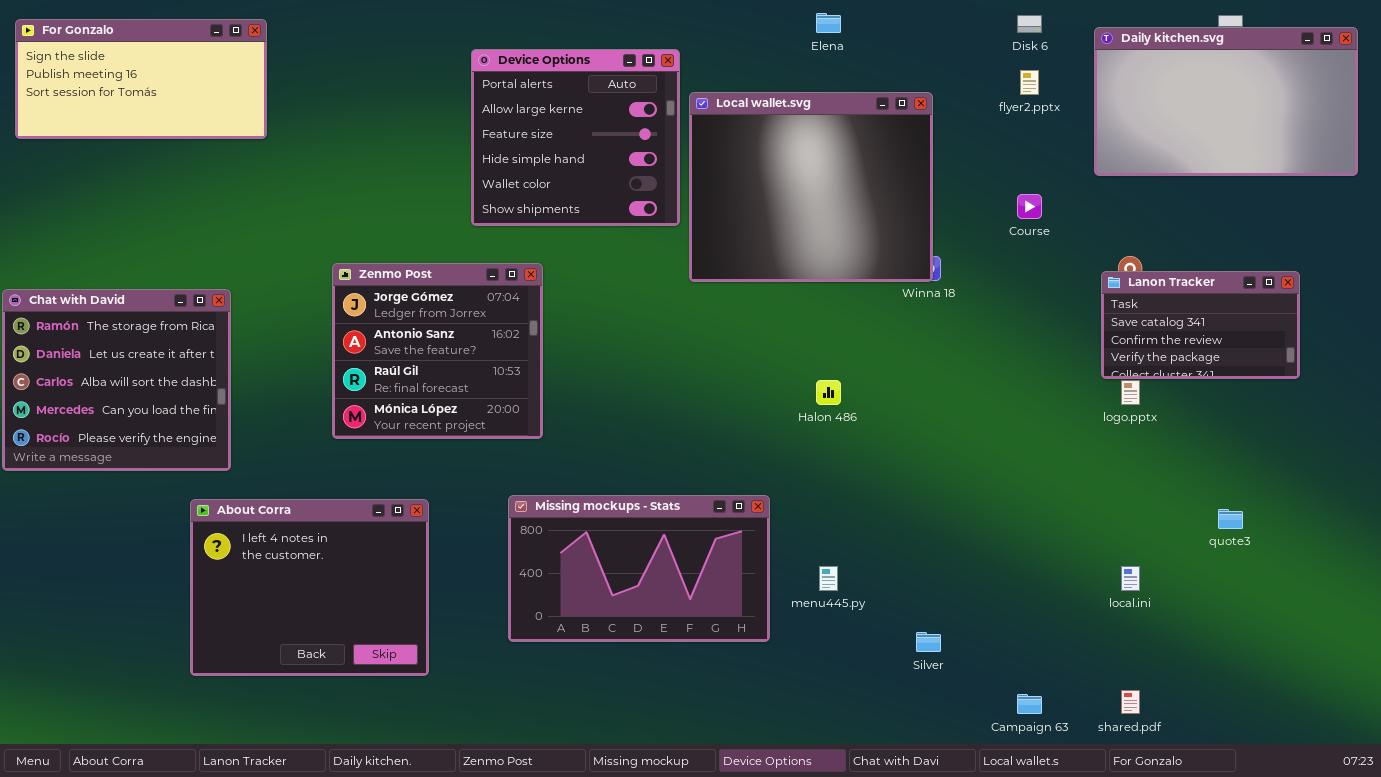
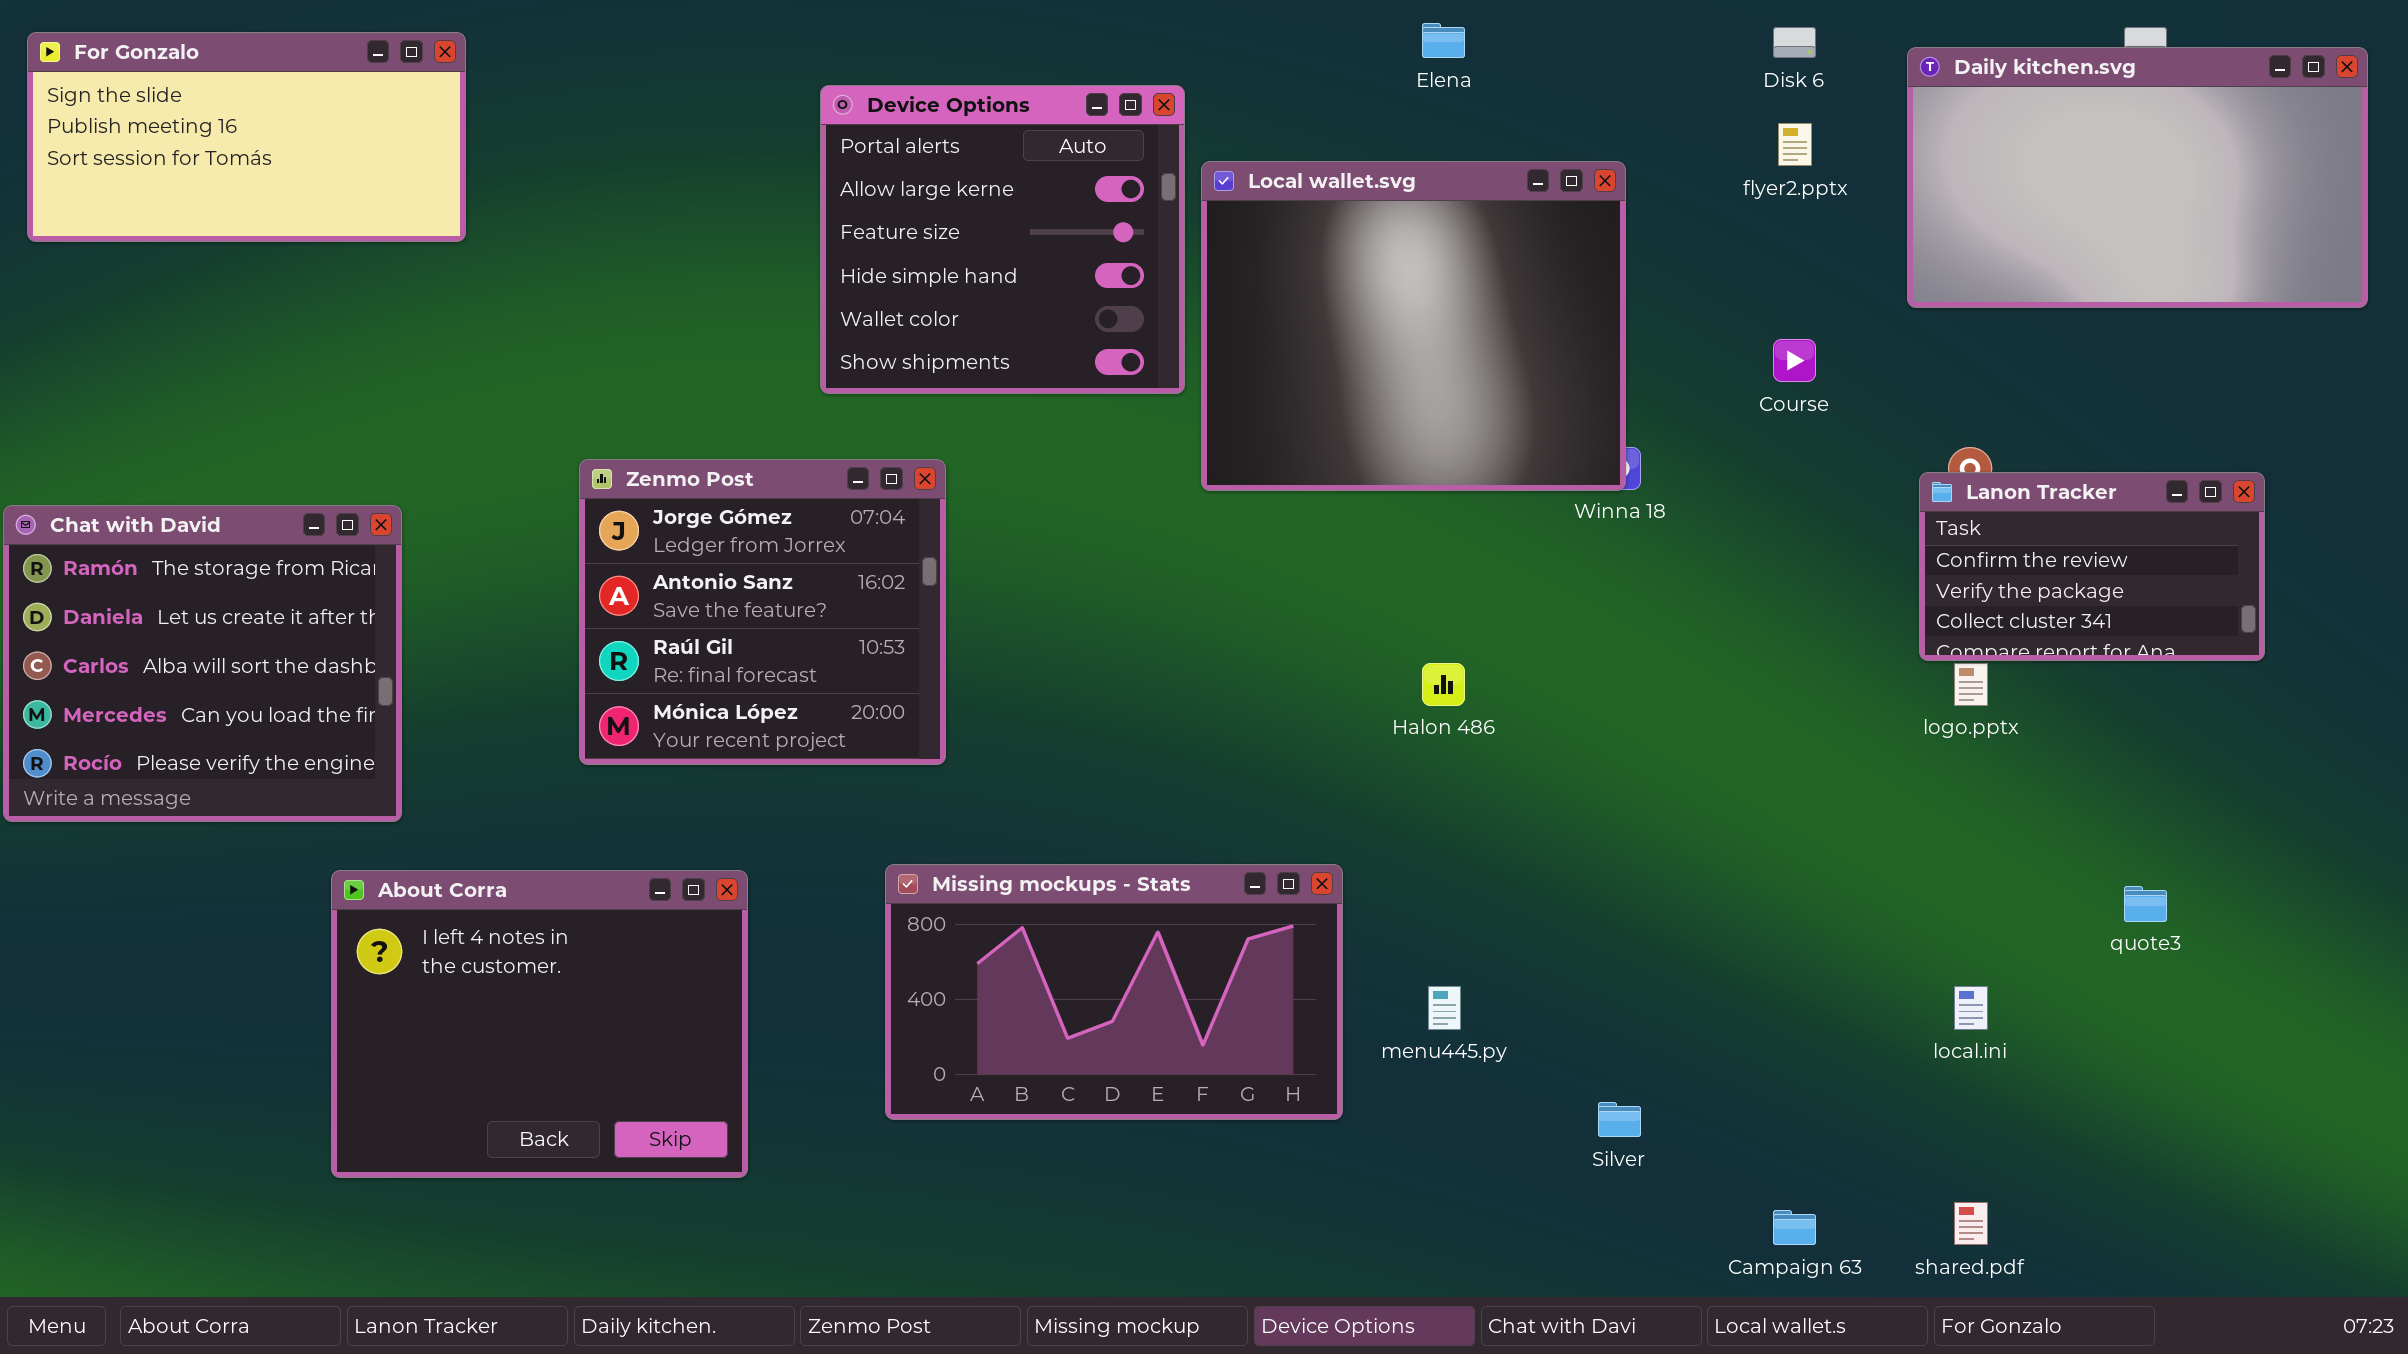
Lanon Tracker: [1101,271,1300,379] -> [1919,472,2265,661], scrolled down 1 row

